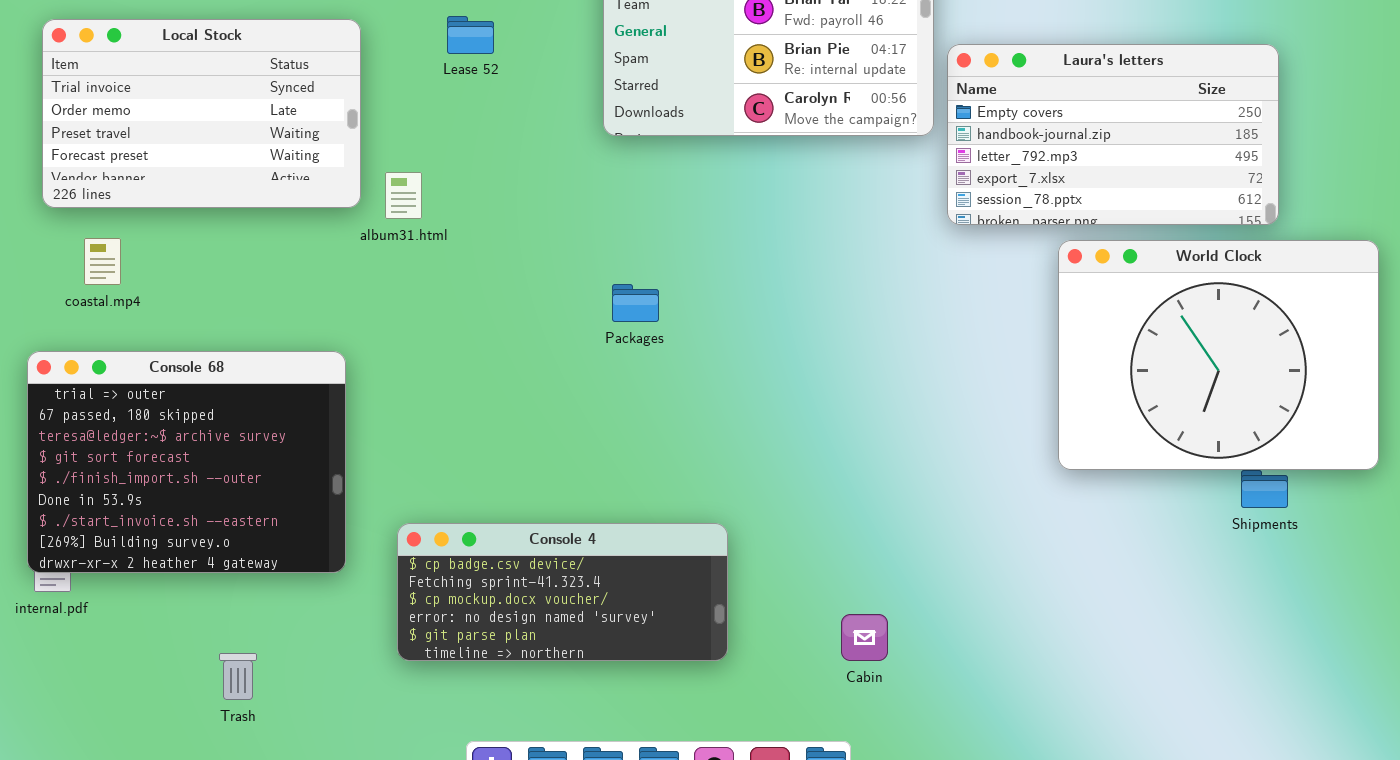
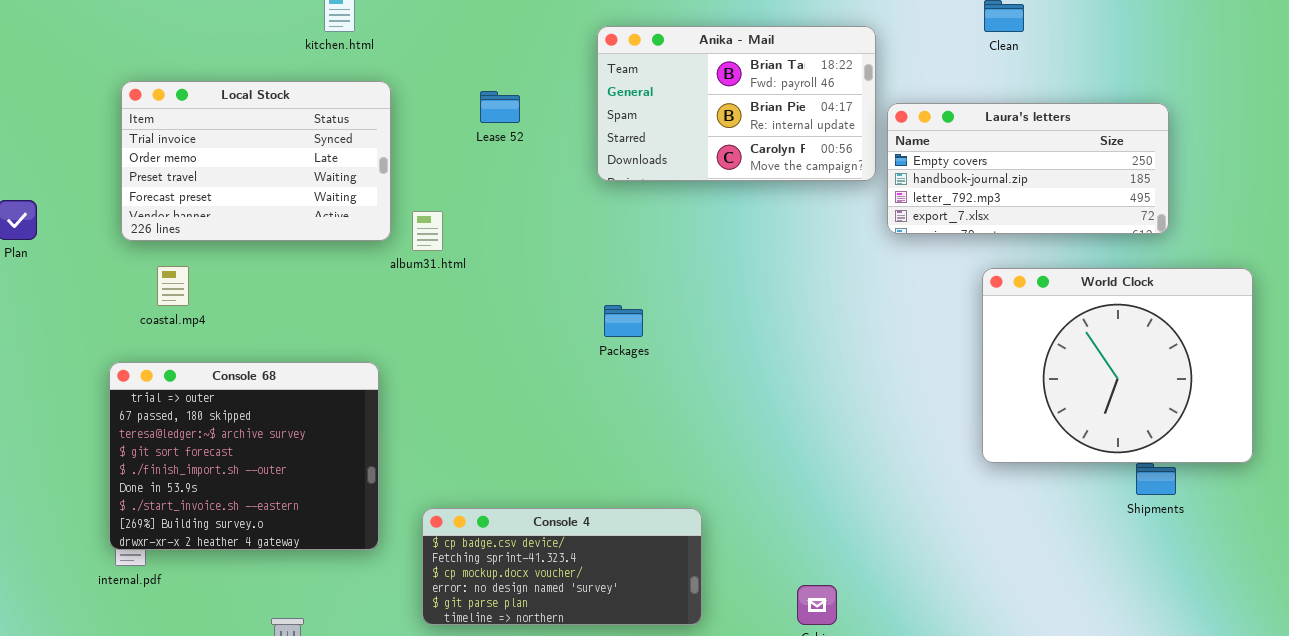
Lease 52: [447,16,494,54] -> [480,91,520,123], moved
Laura's letters: [947,44,1279,225] -> [887,103,1169,234], resized

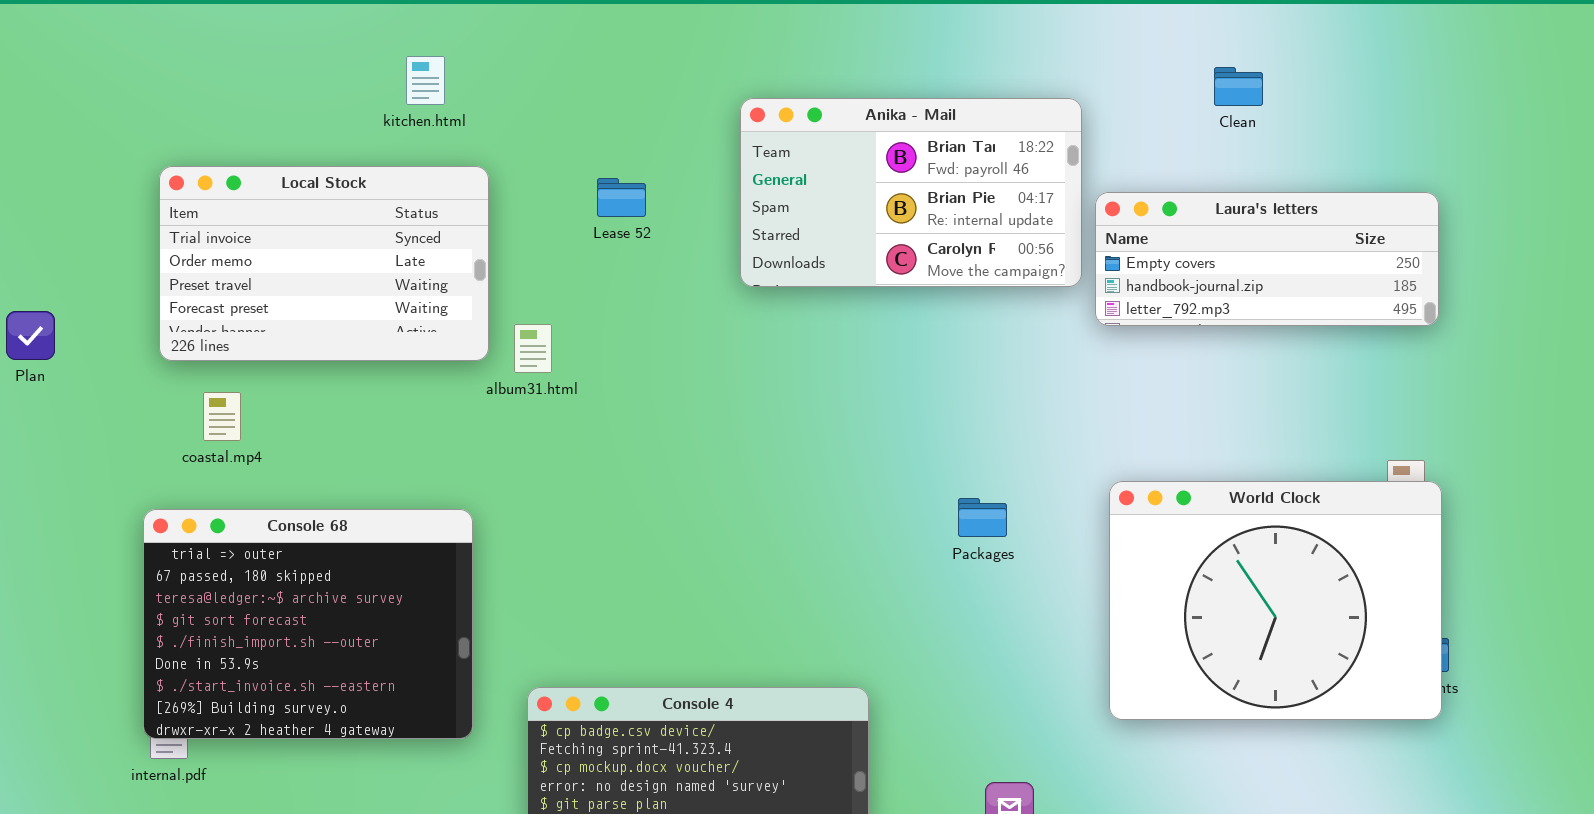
Laura's letters: [887,103,1169,234] -> [1095,192,1439,326], resized
World Clock: [982,268,1253,463] -> [1109,481,1442,720], moved
Packages: [604,305,643,337] -> [958,498,1007,537], moved

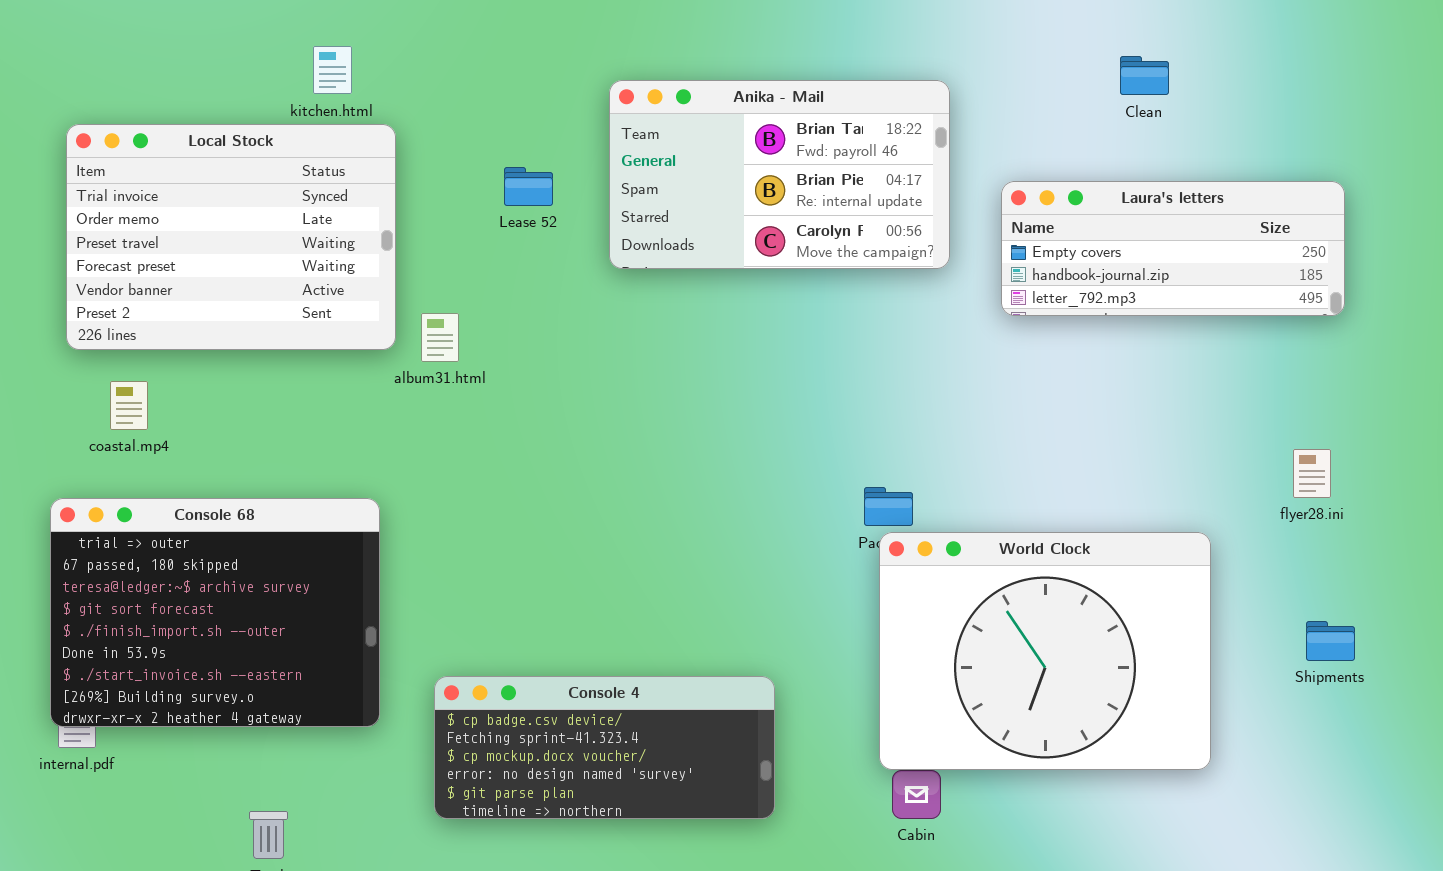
Anika - Mail: [740,98,1082,287] -> [609,80,950,269], moved
Local Stock: [159,166,489,361] -> [66,124,396,350], resized
World Clock: [1109,481,1442,720] -> [879,532,1211,770], moved

